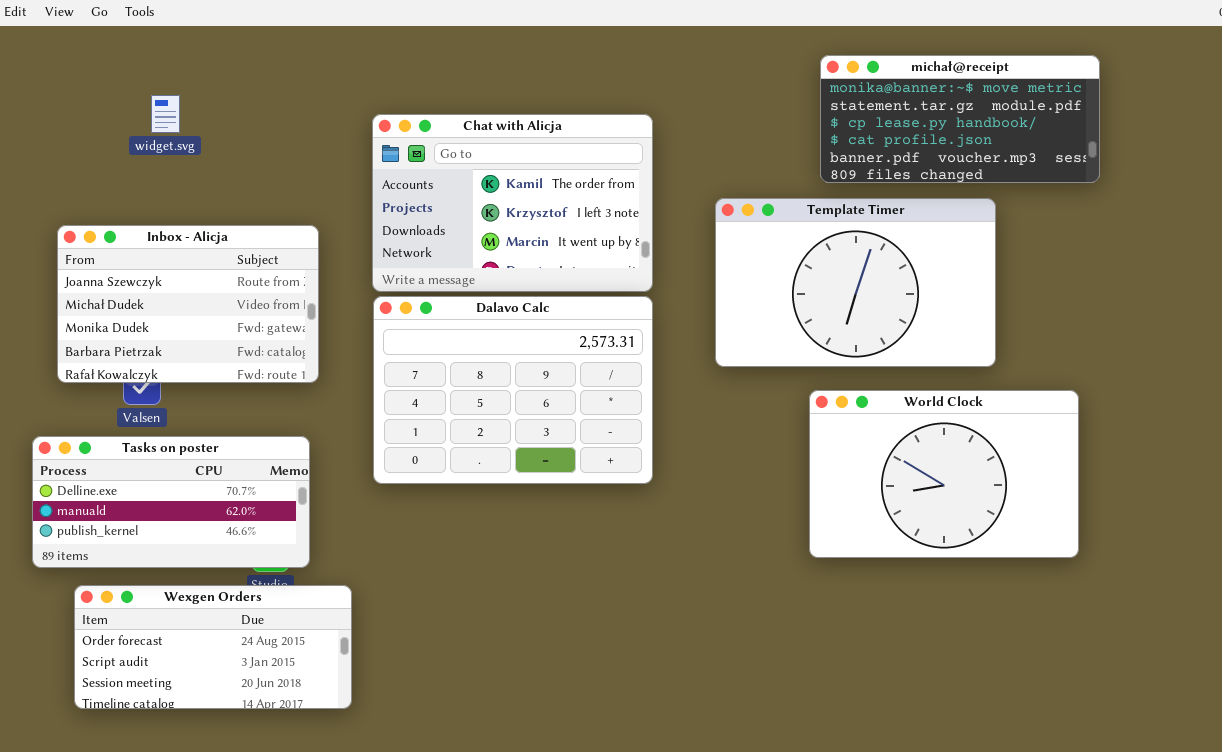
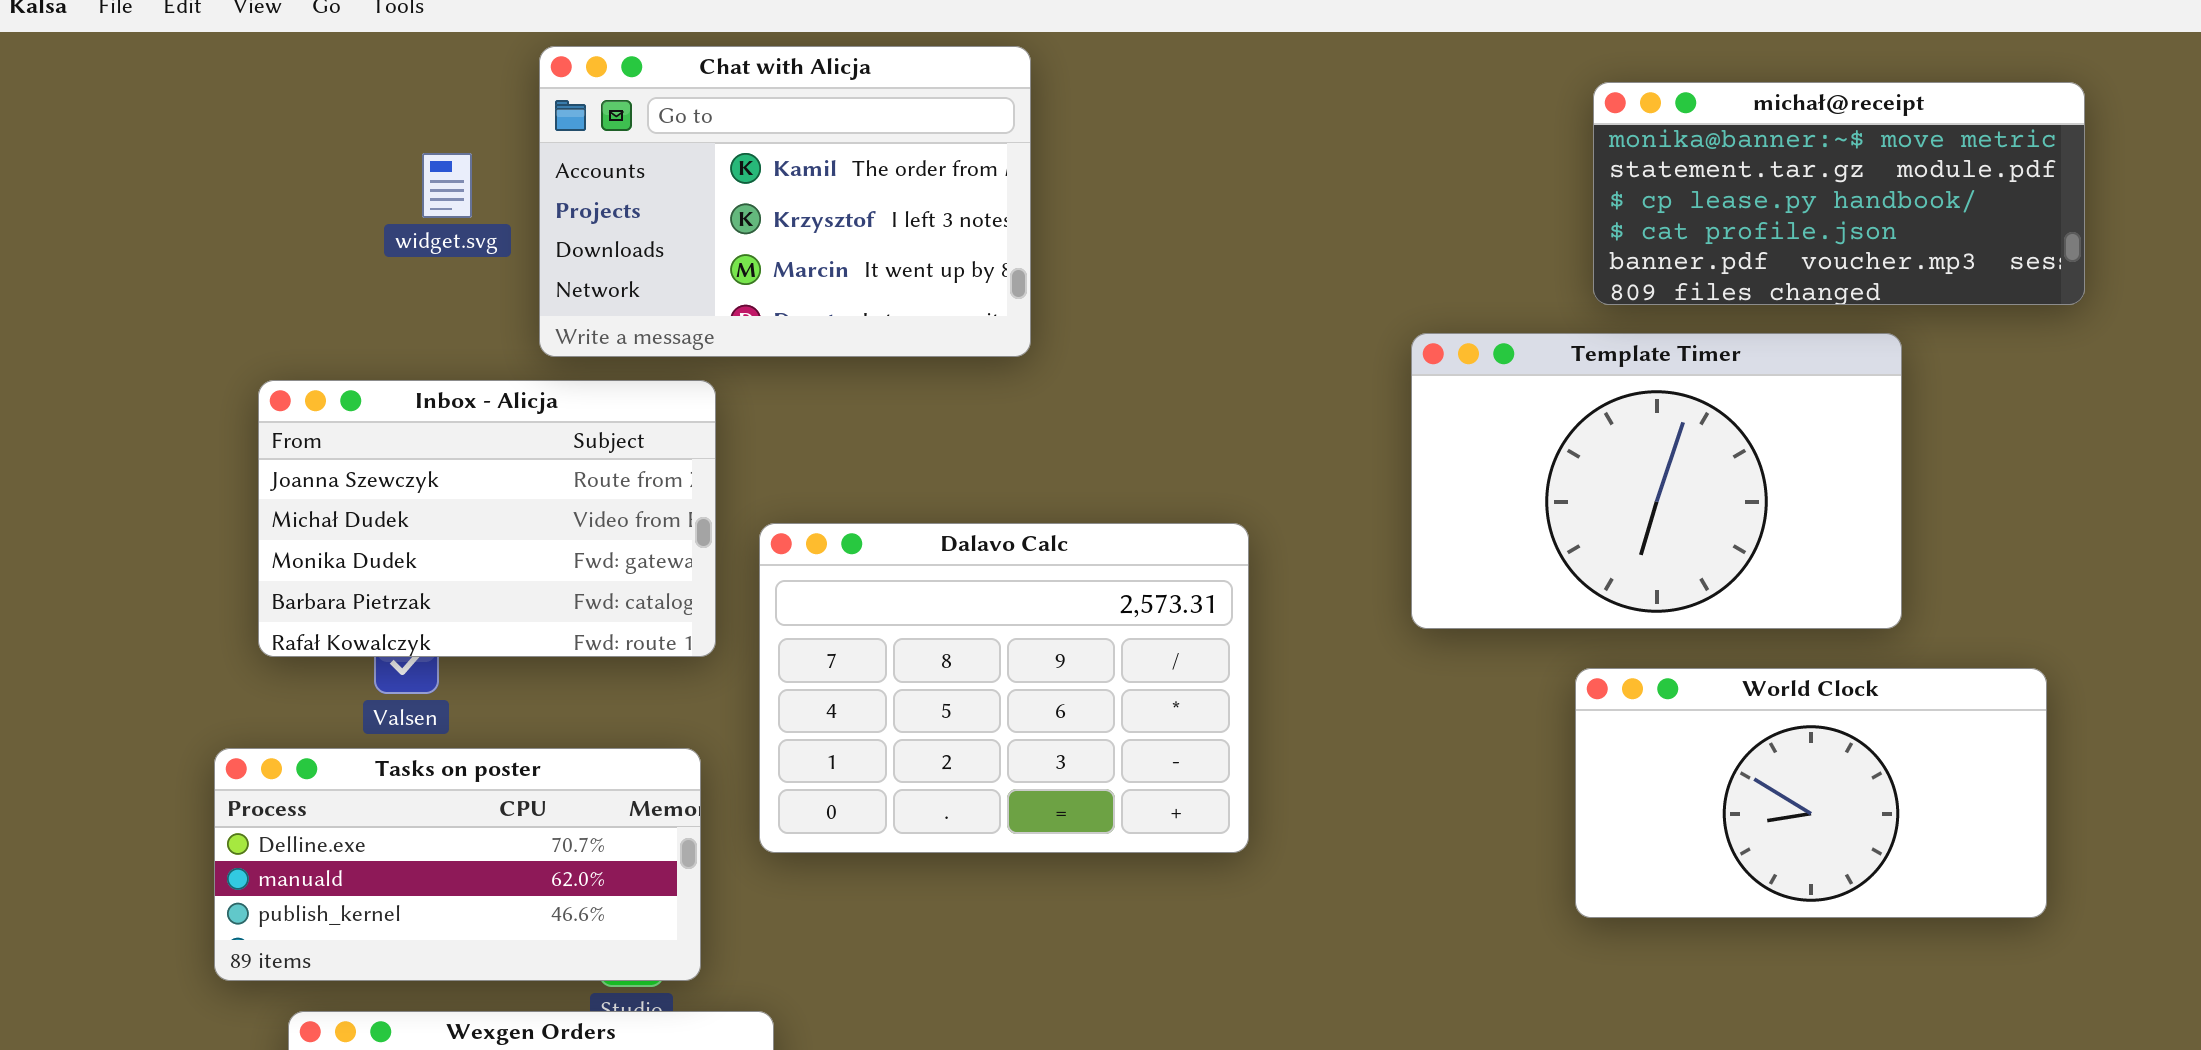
Chat with Alicja: [372,114,653,292] -> [539,46,1031,357], moved
Dalavo Calc: [373,296,653,484] -> [759,523,1249,853], moved
World Clock: [809,390,1079,558] -> [1575,668,2047,918], resized

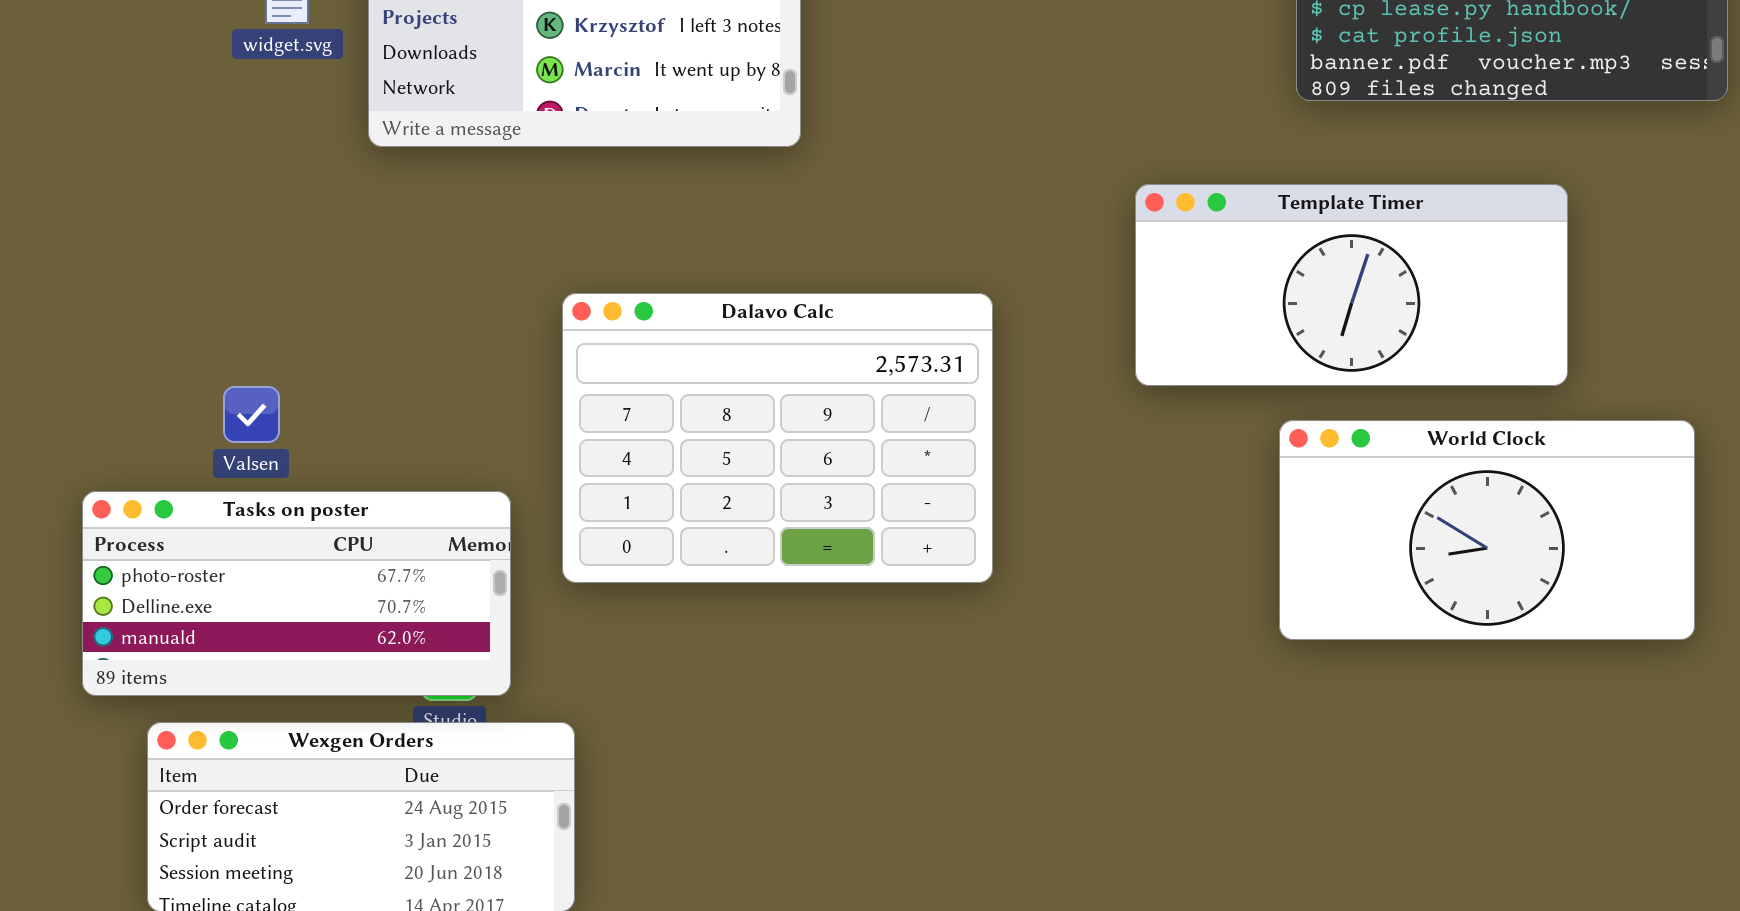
Template Timer: [1411,333,1902,629] -> [1135,184,1568,386], resized
Inbox - Alicja: [258,380,716,657] -> none, closed
Tasks on poster: [214,748,701,981] -> [82,491,511,696], scrolled up 1 row

